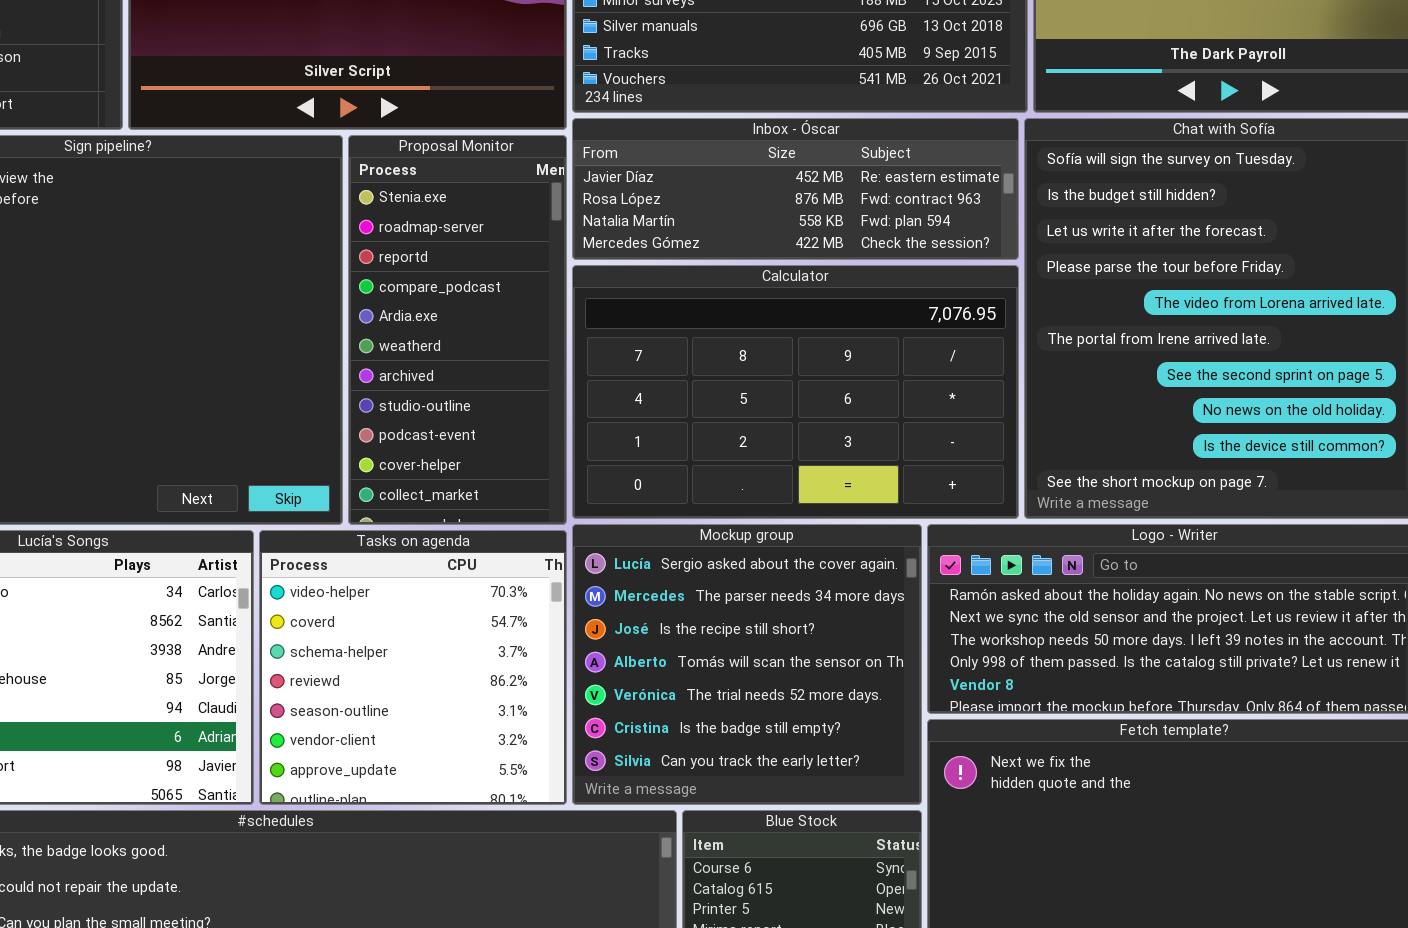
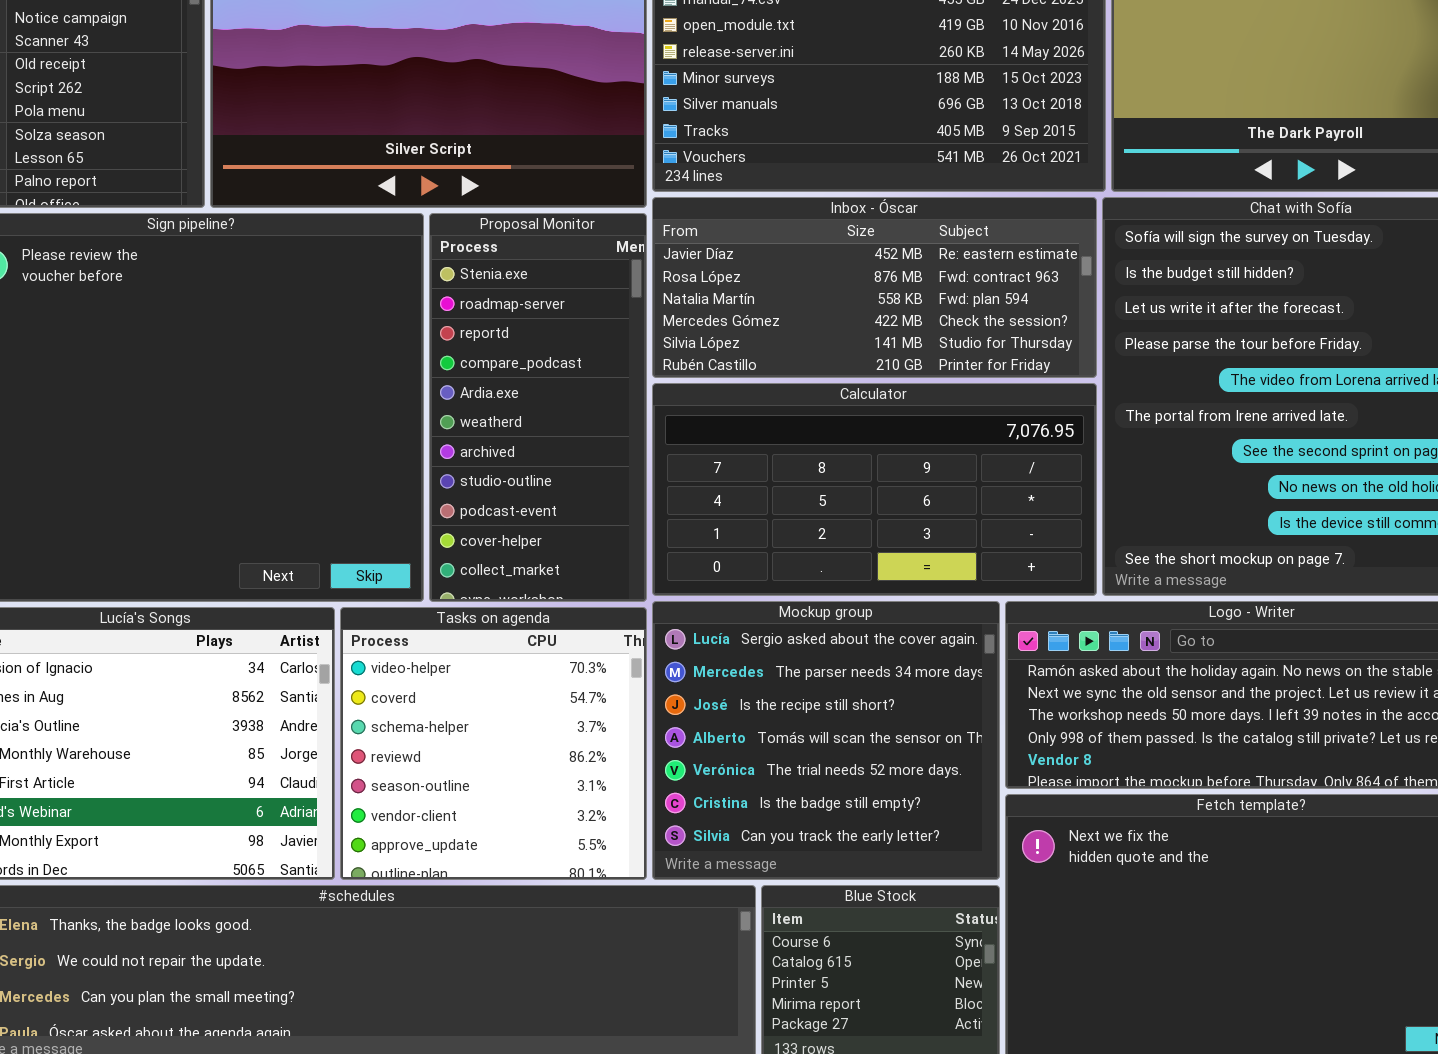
Inbox - Óscar: [572,118,1019,260] -> [652,197,1097,378], resized
Calculator: [572,265,1019,519] -> [652,383,1097,596], resized

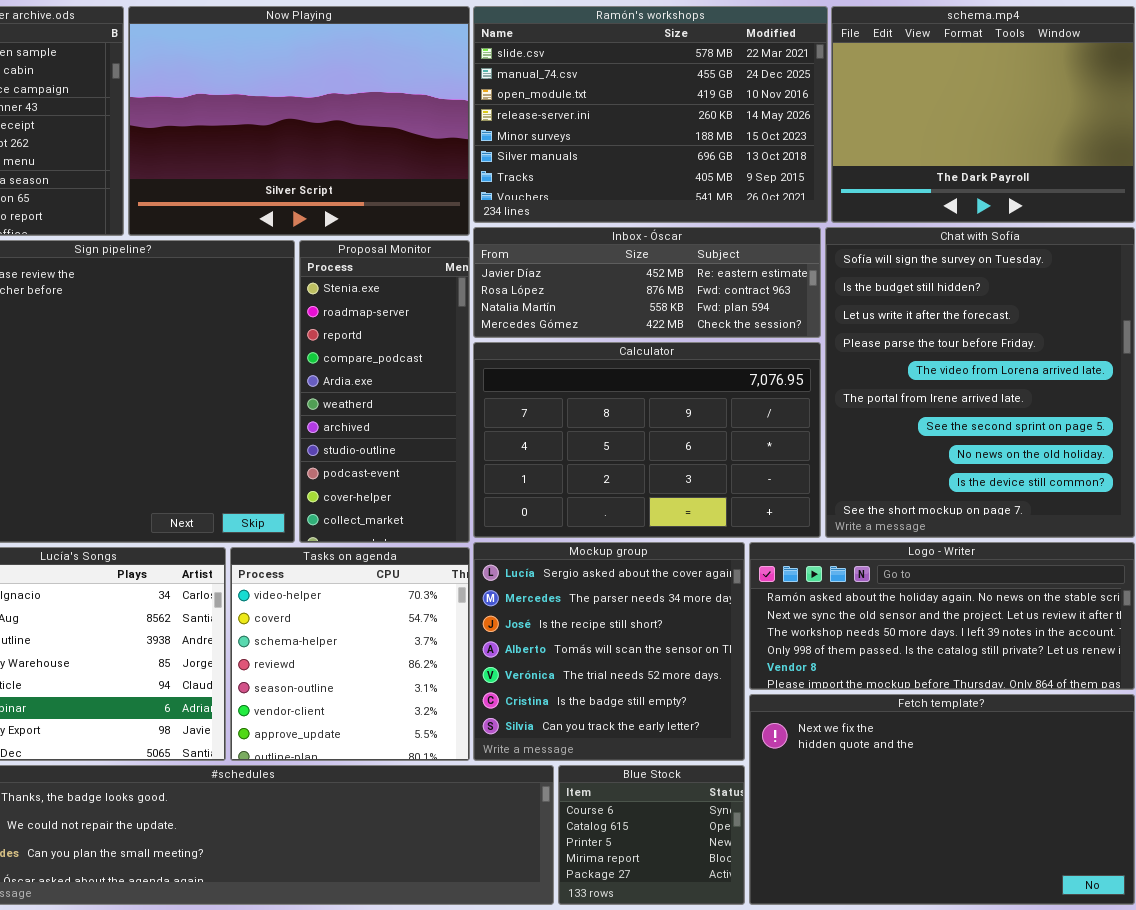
Inbox - Óscar: [652,197,1097,378] -> [473,227,821,338], resized
Calculator: [652,383,1097,596] -> [473,342,821,538], resized

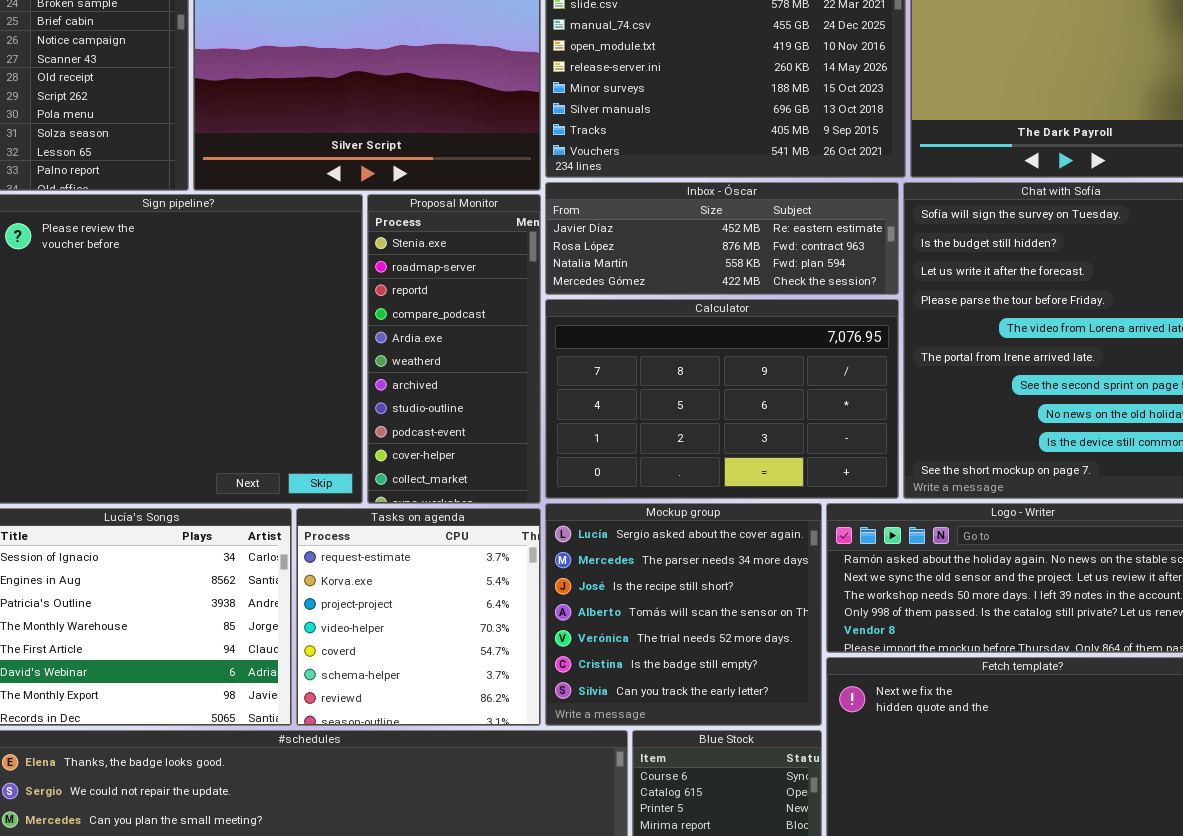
Tasks on agenda: [230,547,470,761] -> [296,508,541,726], scrolled up 3 rows

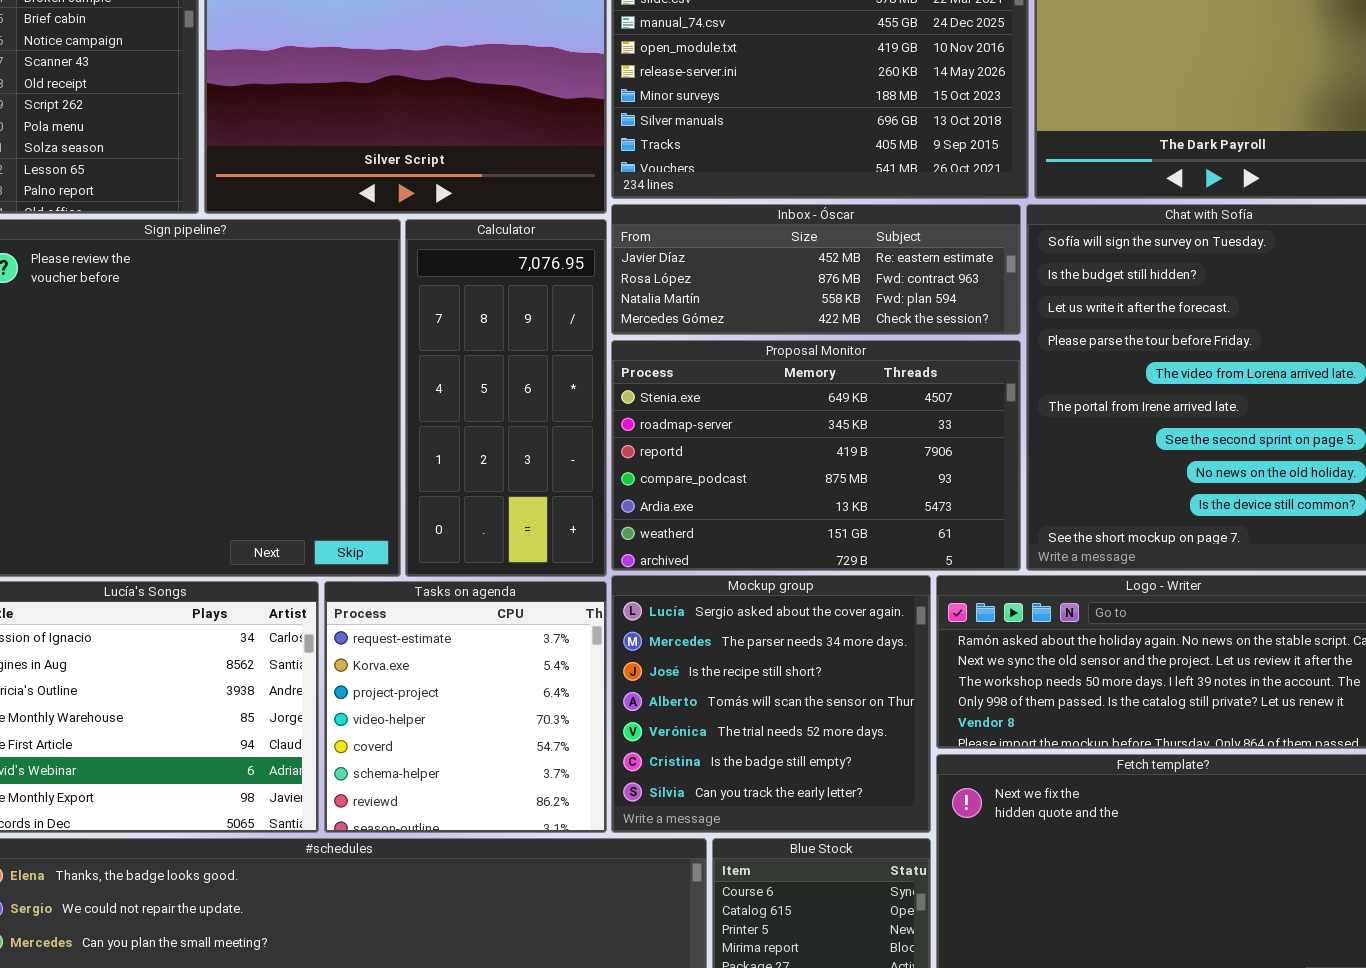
Proposal Monitor: [367,194,541,504] -> [611,340,1021,571], moved, resized
Calculator: [545,299,899,499] -> [405,219,607,577], moved, resized

